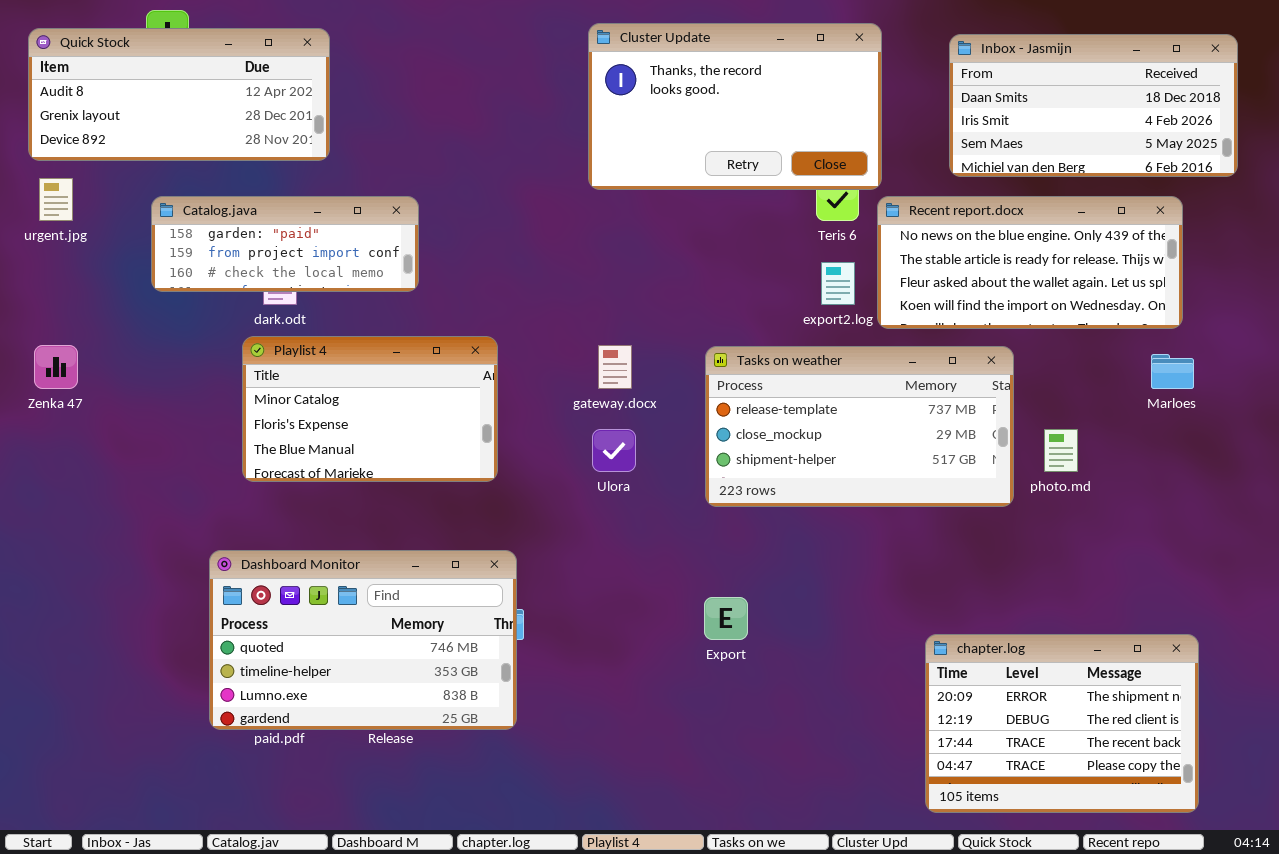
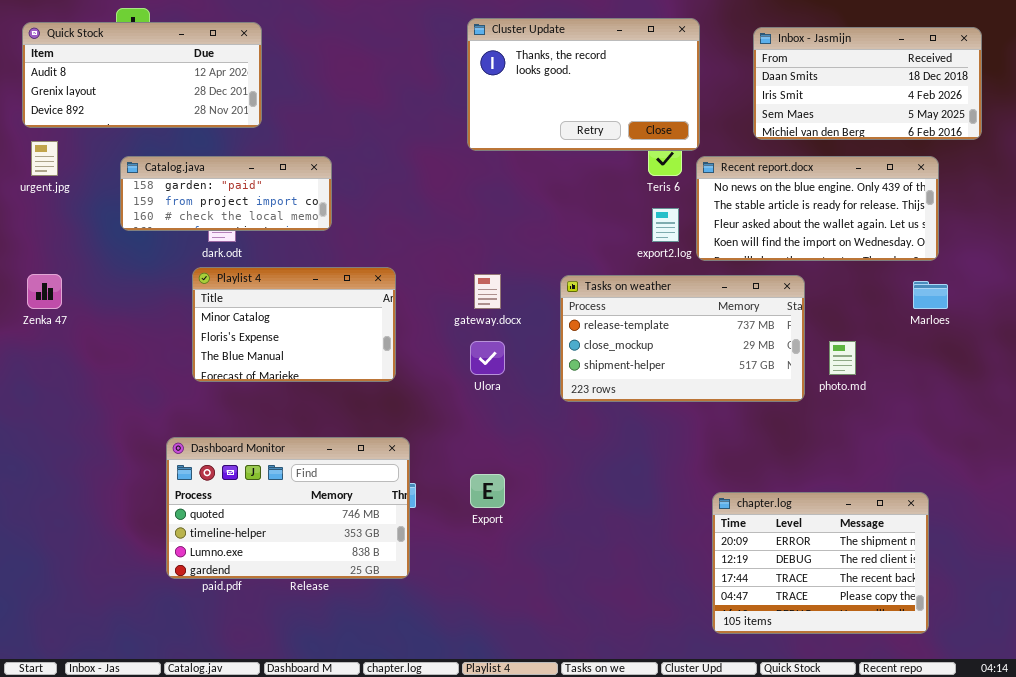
Export: [704,597,748,640] -> [470,474,505,508], moved
chapter.log: [925,634,1199,813] -> [712,492,929,634], moved

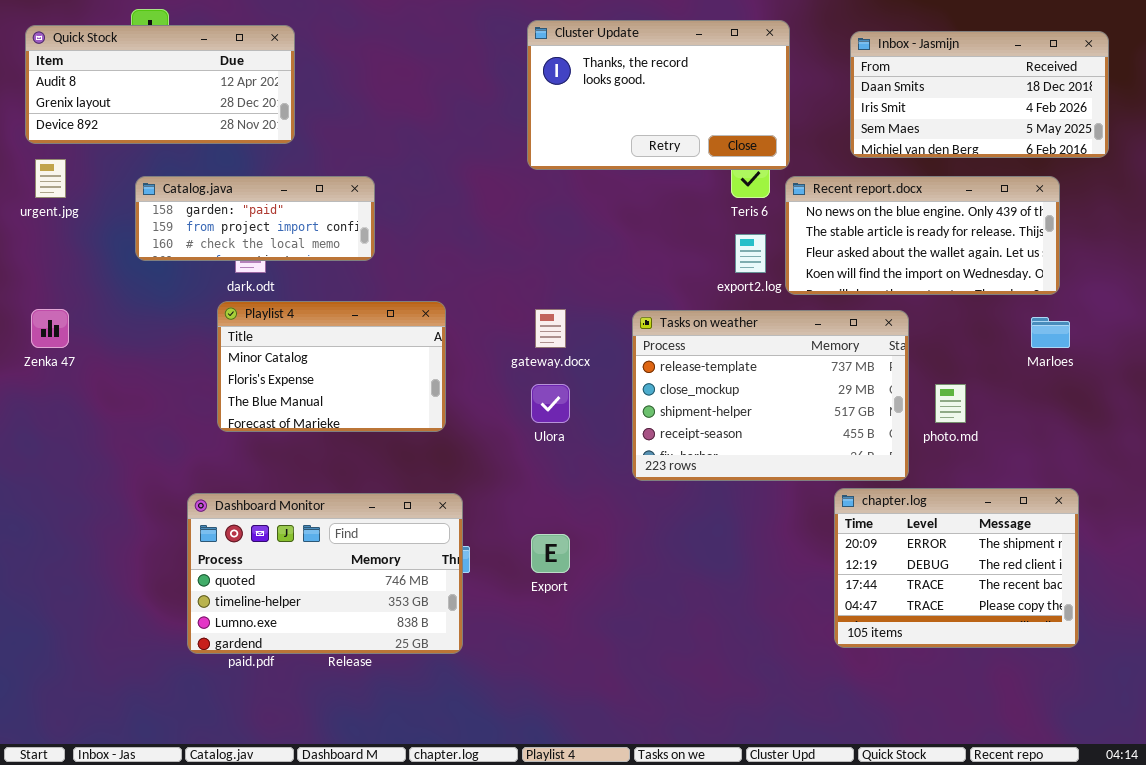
Tasks on weather: [560,275,805,402] -> [632,310,909,481], resized
chapter.log: [712,492,929,634] -> [834,488,1079,648], moved

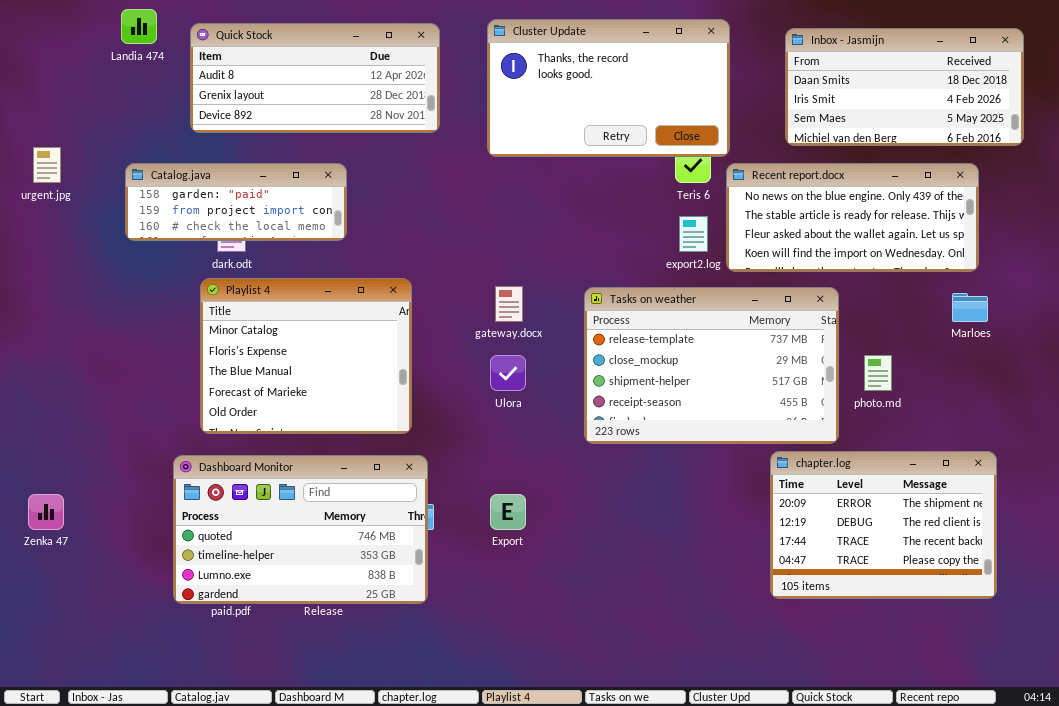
Quick Stock: [25,25,295,144] -> [190,23,440,133], moved
Playlist 4: [217,301,446,432] -> [200,278,412,434], resized
Zenka 47: [31,309,69,348] -> [28,494,64,530], moved

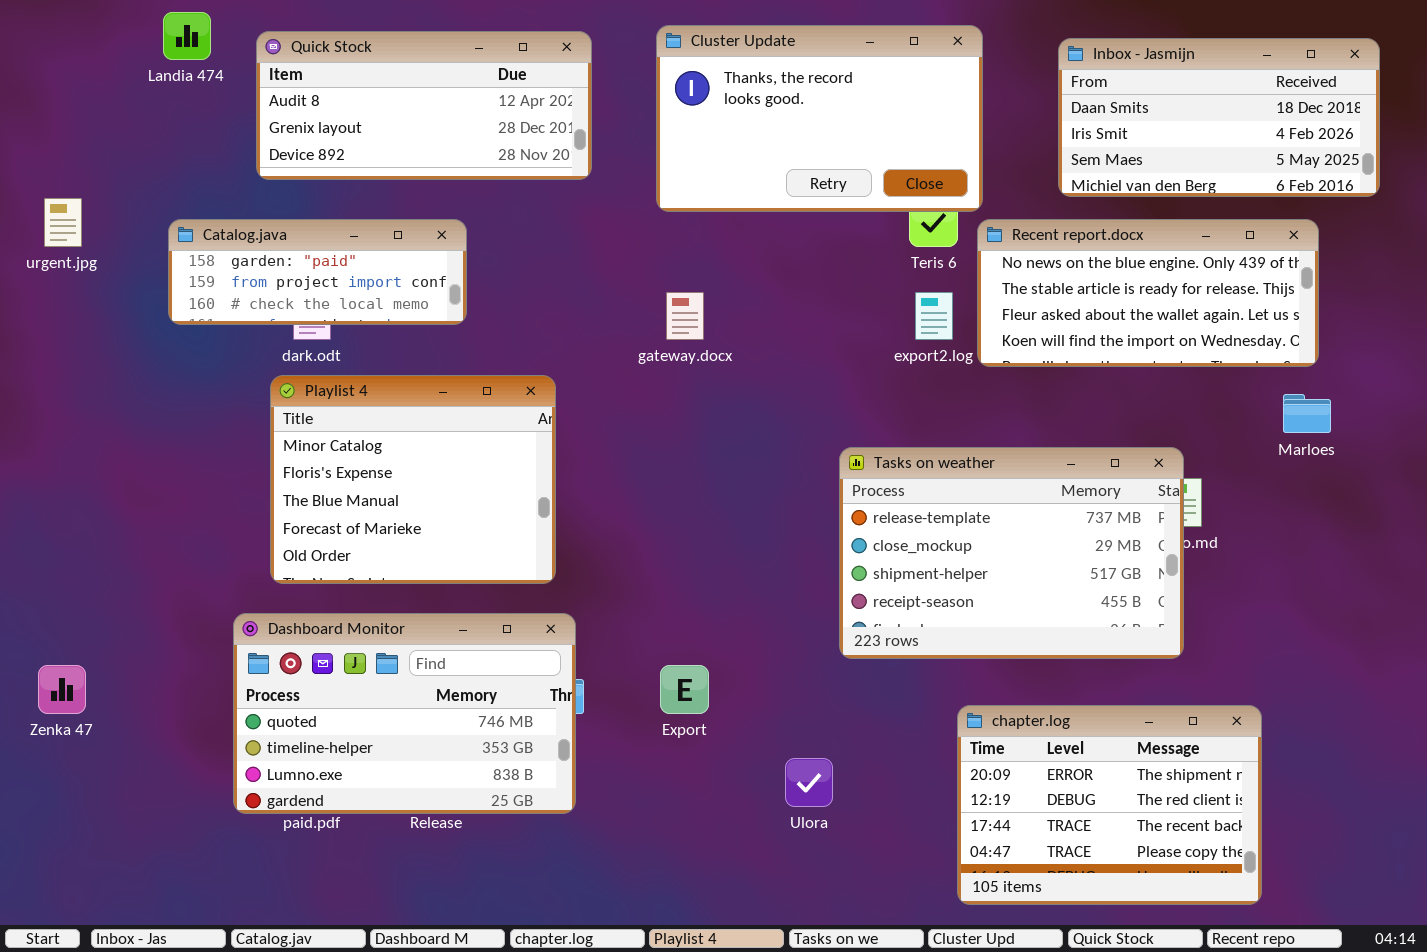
gateway.docx: [495,286,523,322] -> [666,292,704,340], moved
Tasks on weather: [584,287,839,444] -> [839,447,1184,659], moved
Ulora: [490,355,526,391] -> [785,758,833,807], moved
chapter.log: [770,451,997,599] -> [957,705,1262,905], moved

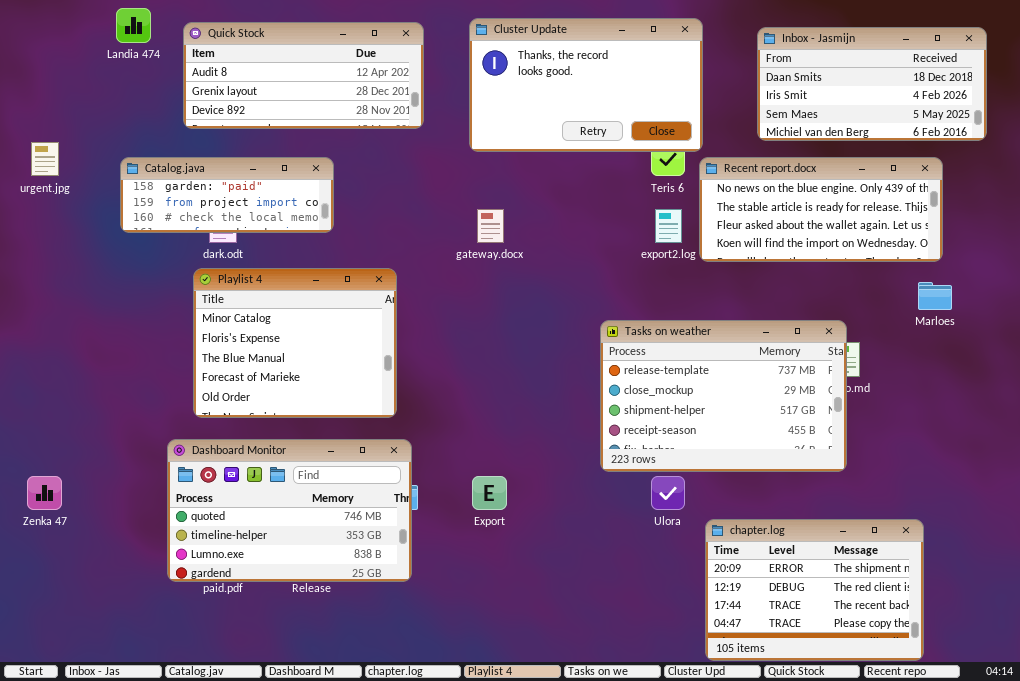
chapter.log: [957,705,1262,905] -> [705,519,924,661], moved
Ulora: [785,758,833,807] -> [651,476,685,510], moved

